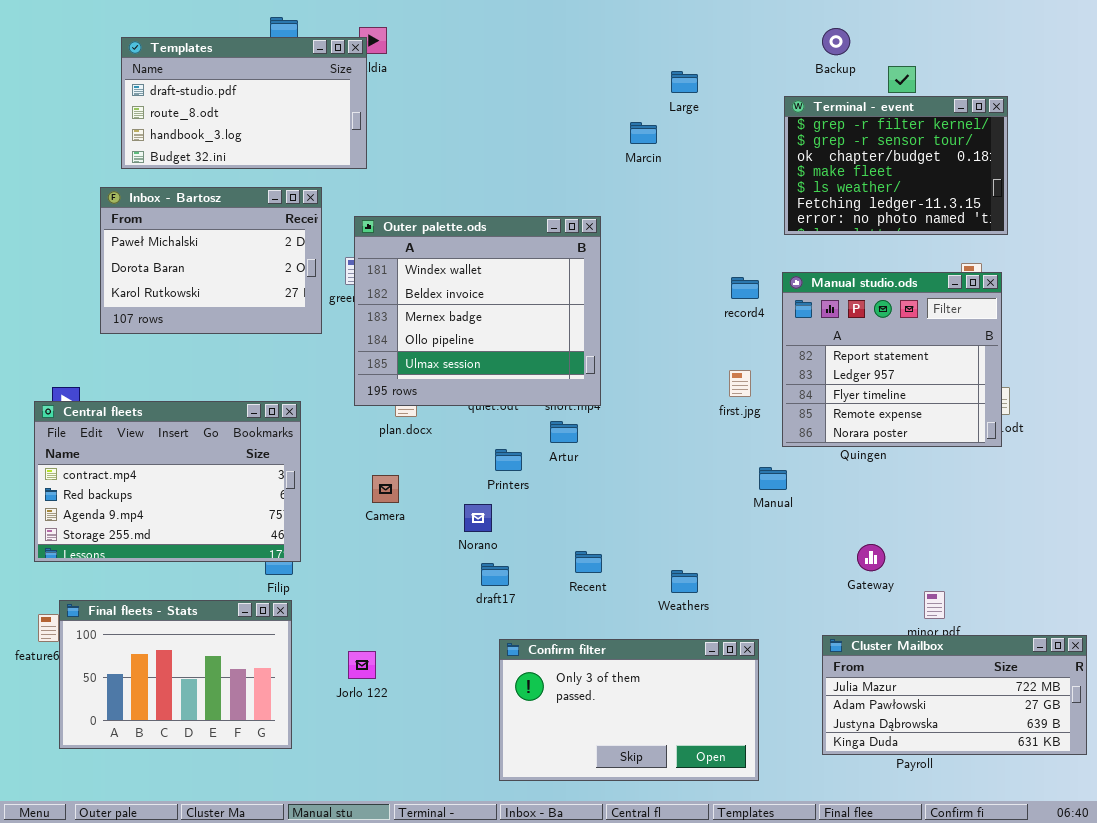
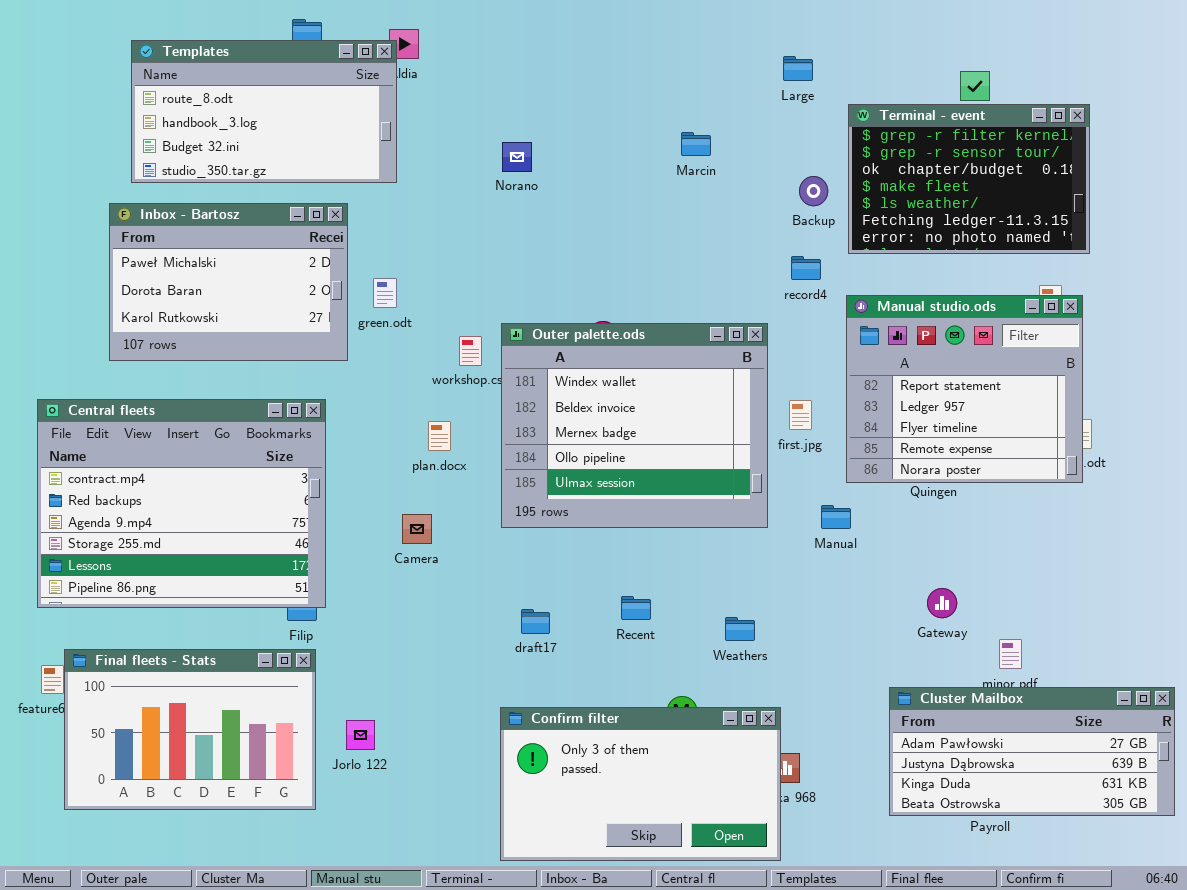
Backup: [822,28,850,55] -> [799,176,828,206], moved
Templates: [121,37,367,169] -> [131,40,397,183], scrolled down 1 row
Large: [671,71,698,93] -> [783,56,813,81], moved
Outer palette.ods: [354,216,601,406] -> [501,323,768,528], moved
record4: [731,277,759,299] -> [791,256,821,280], moved
Central fleets: [34,401,301,562] -> [37,399,326,608], resized
Norano: [464,504,492,532] -> [502,142,532,172], moved
Cluster Mailbox: [822,635,1087,755] -> [889,687,1175,816], scrolled down 1 row
Confirm filter: [499,639,759,781] -> [500,707,781,861], moved
Jorlo 122: [348,651,376,679] -> [346,720,375,750], moved

